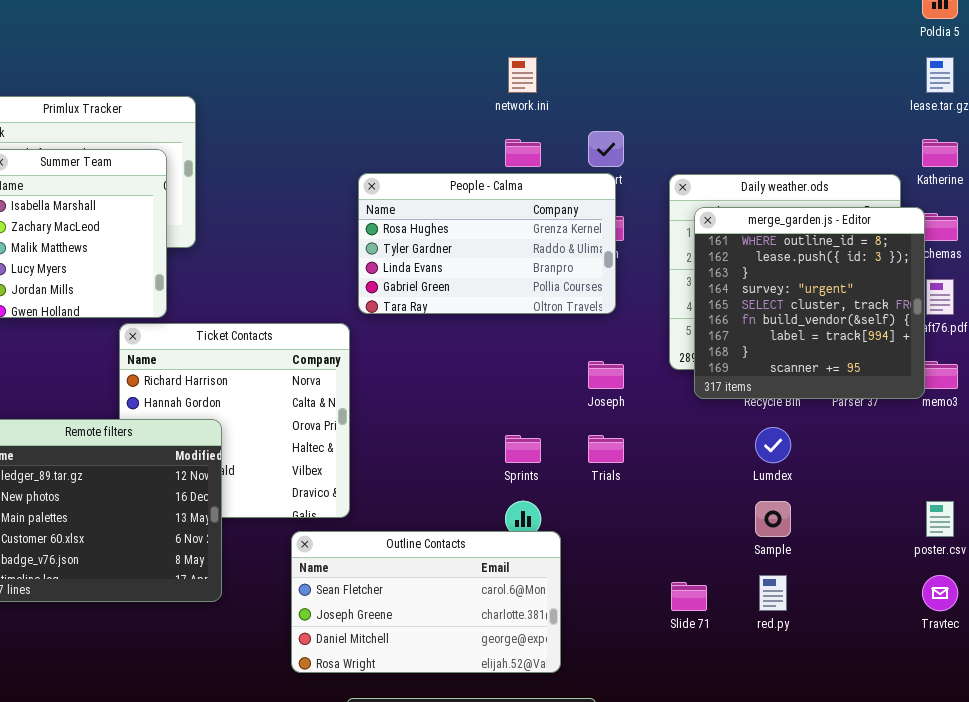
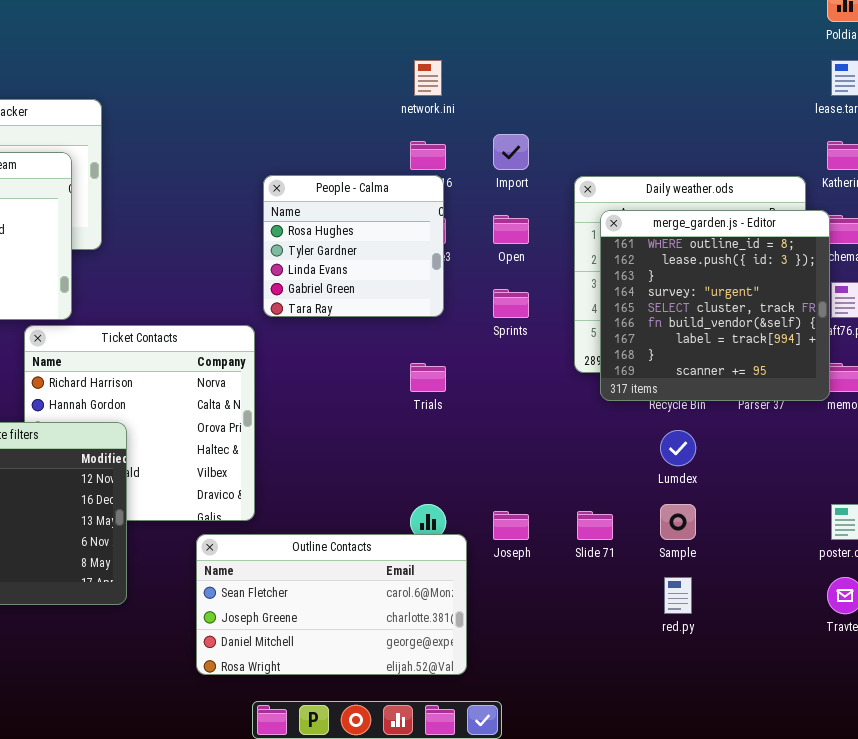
People - Calma: [358,173,616,314] -> [263,175,444,317], resized
Joseph: [588,361,624,389] -> [493,511,529,540], moved
Sprints: [505,435,541,463] -> [493,289,529,318], moved
Trials: [588,435,624,463] -> [410,363,446,392], moved
Slide 71: [671,582,707,611] -> [577,511,613,540], moved

